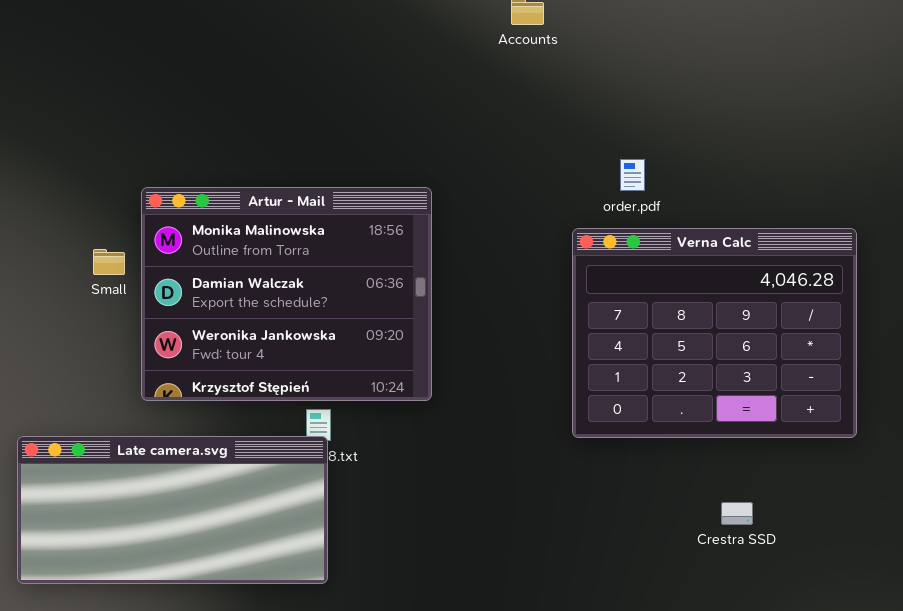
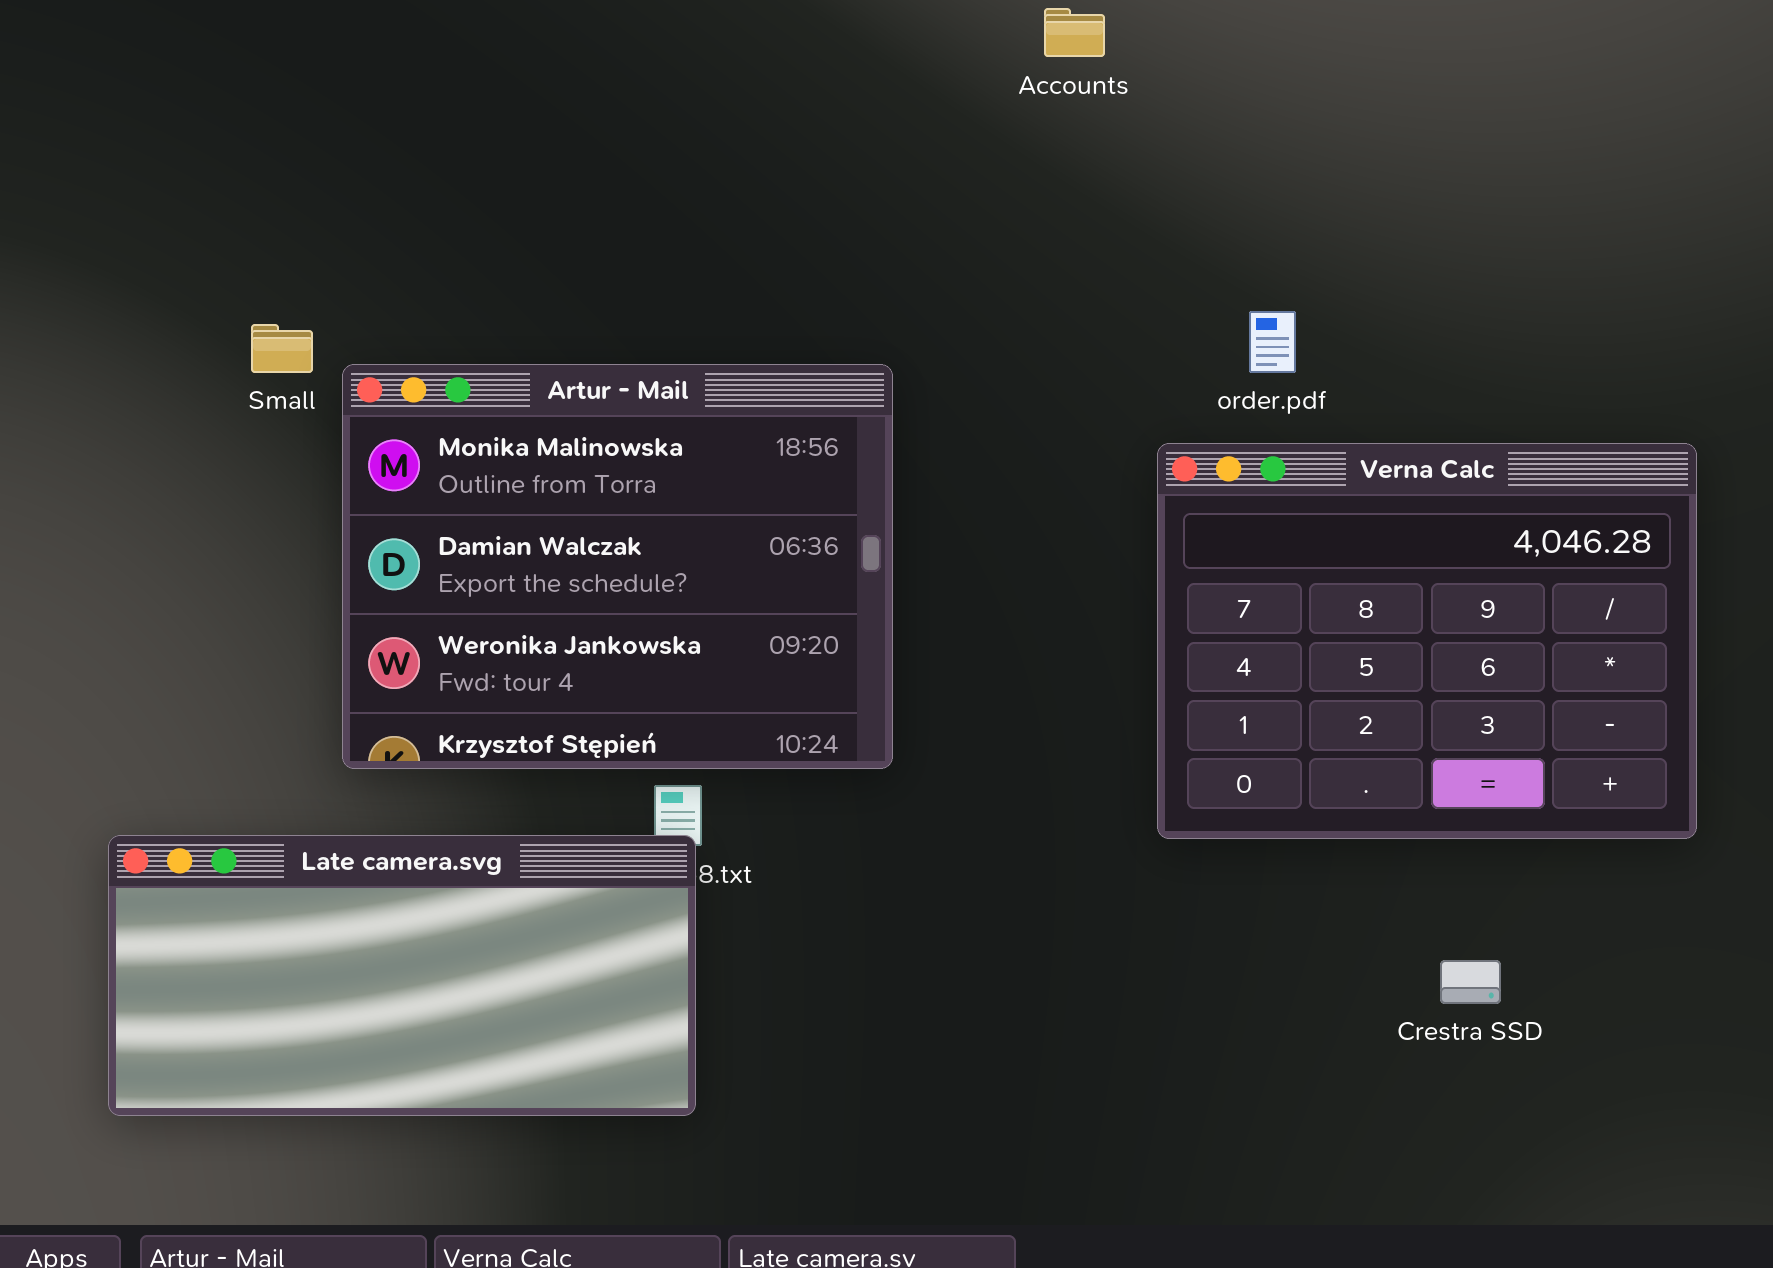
Small: [93,249,125,275] -> [251,324,313,373], moved

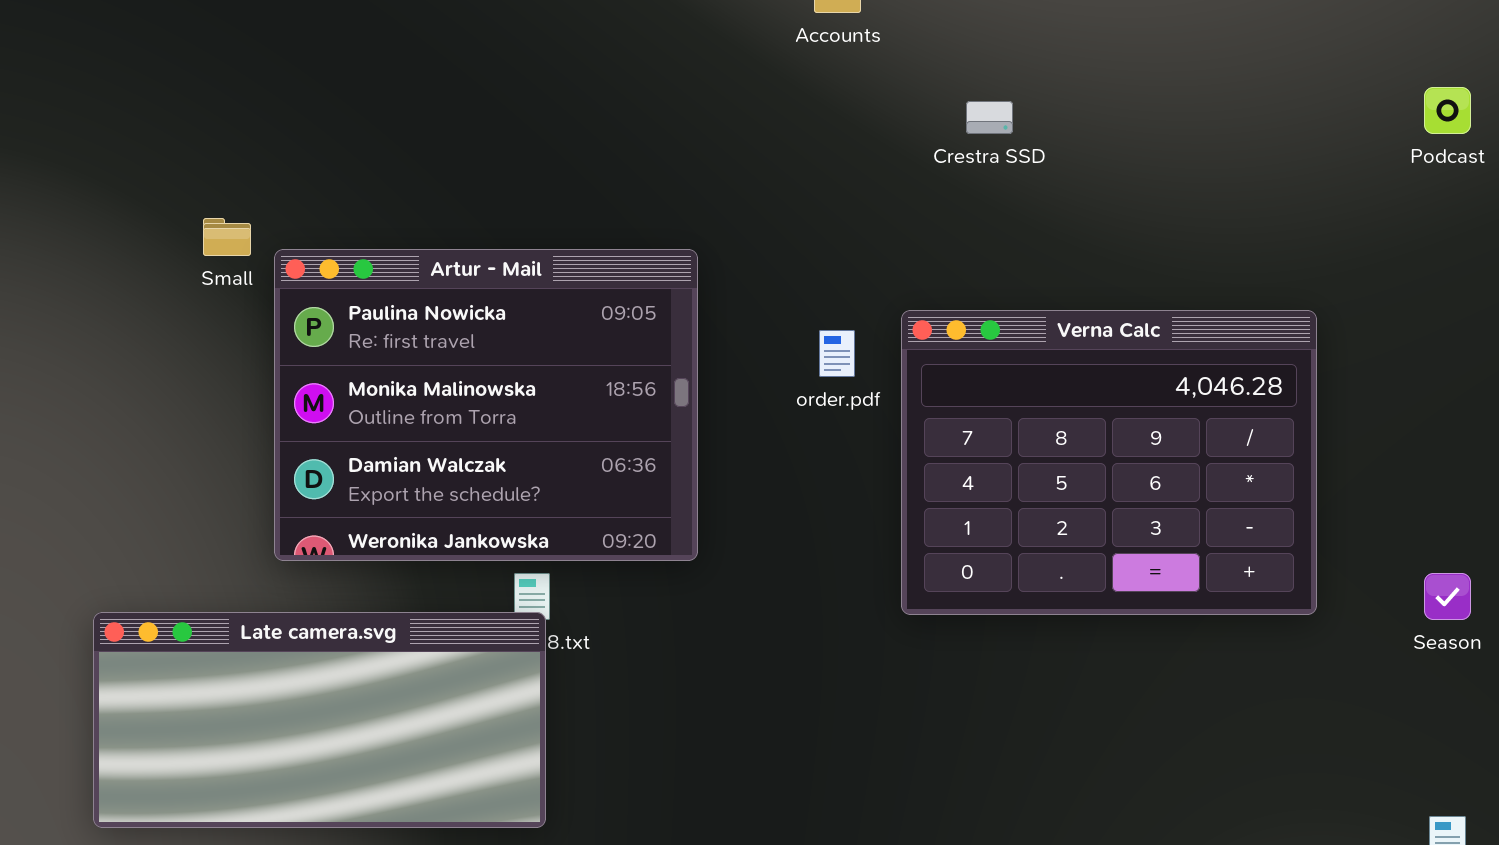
order.pdf: [1249,311,1296,373] -> [819,330,855,377], moved
Artur - Mail: [342,364,893,769] -> [274,249,698,561], scrolled up 1 row
Crestra SSD: [1440,960,1501,1004] -> [966,101,1013,134], moved

